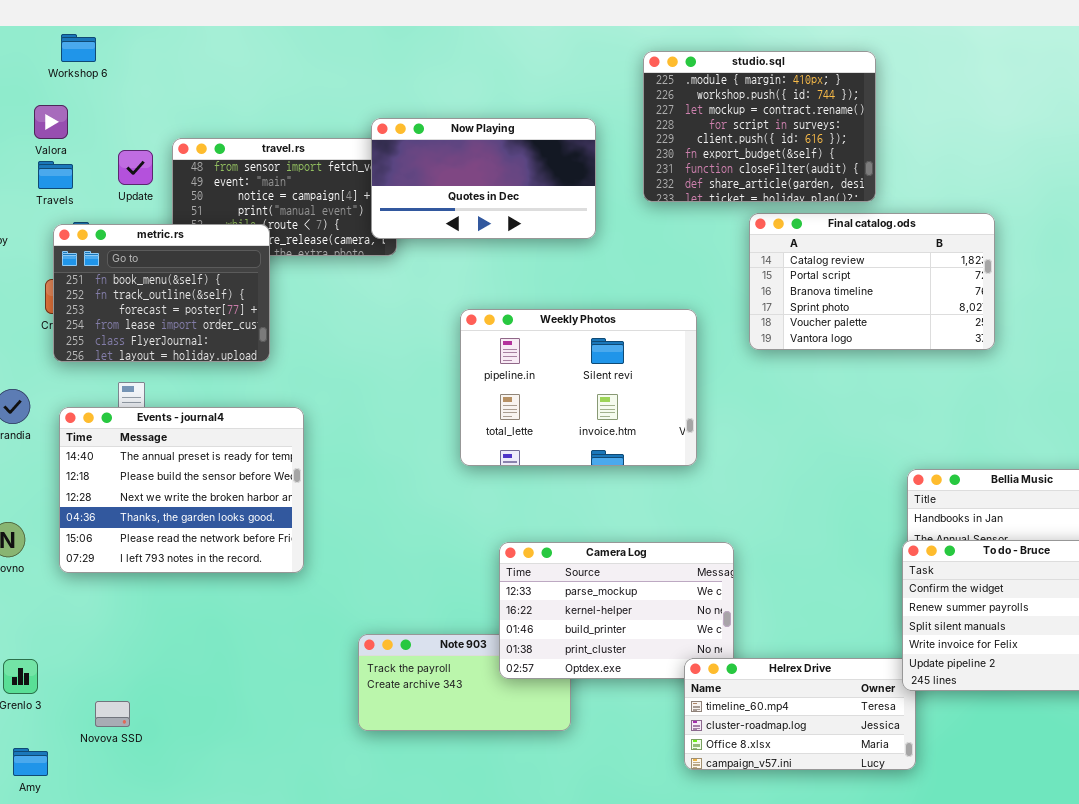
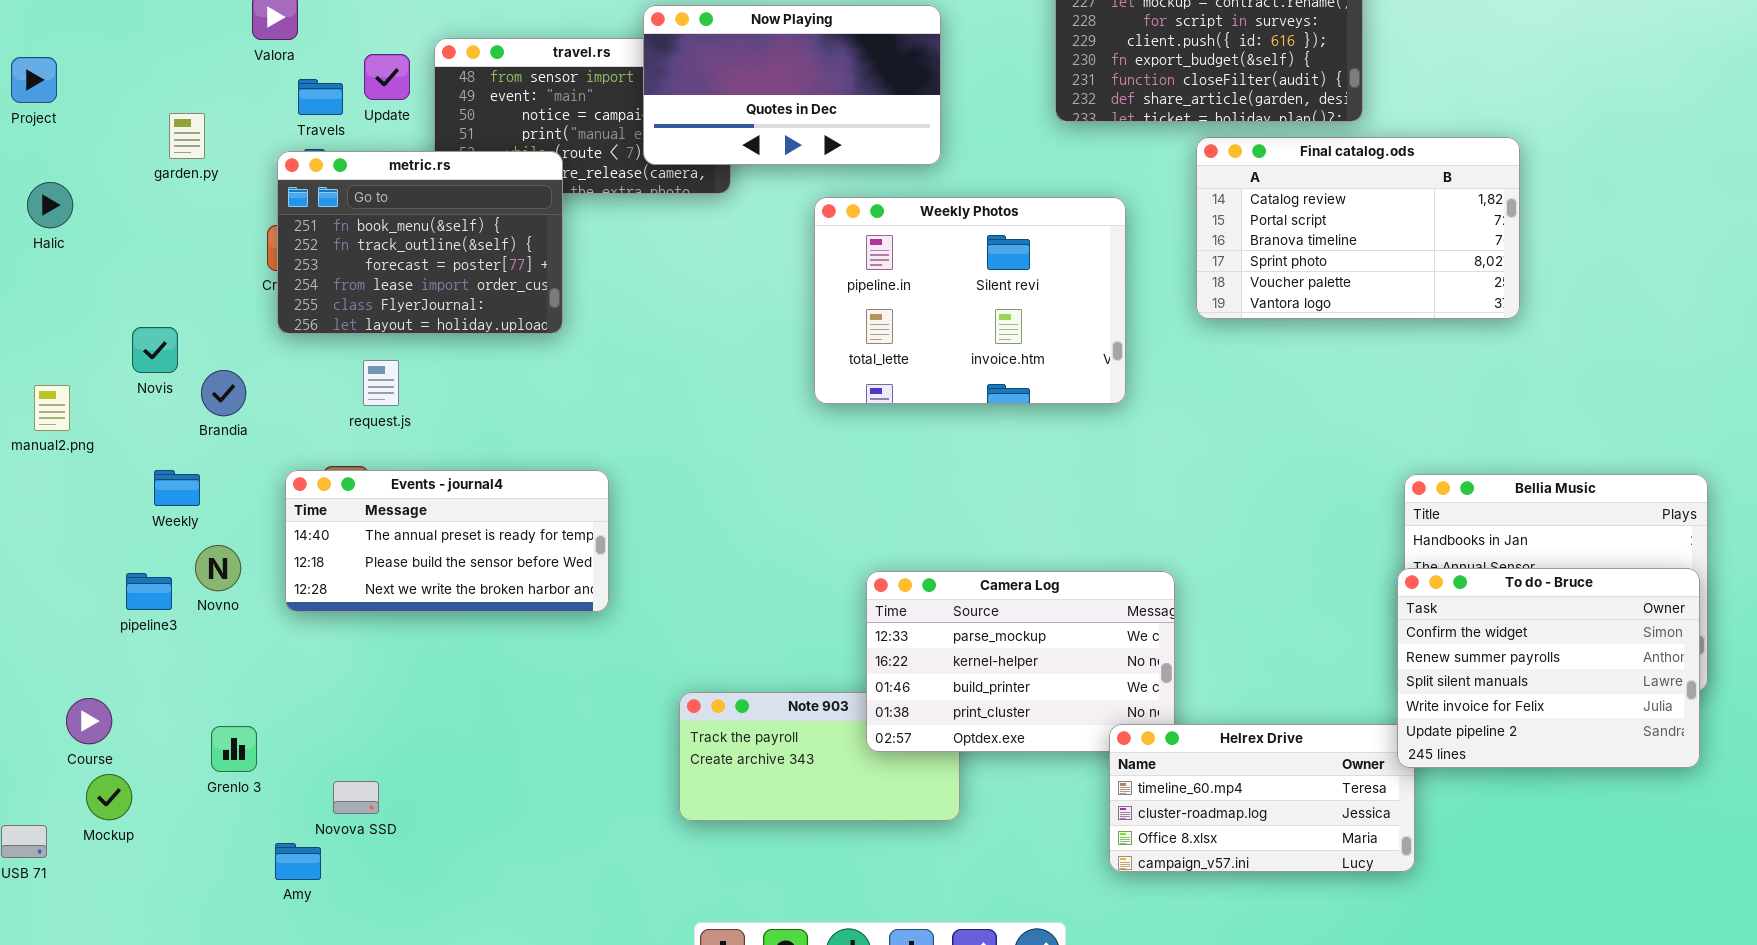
Now Playing: [371,118,596,239] -> [643,5,941,165], moved
Travels: [38,161,73,189] -> [298,79,343,115], moved
Weekly Photos: [460,309,697,466] -> [814,197,1126,404], moved
Events - journal4: [59,407,304,573] -> [285,470,609,612], resized
Amy: [13,748,48,776] -> [275,843,321,880], moved

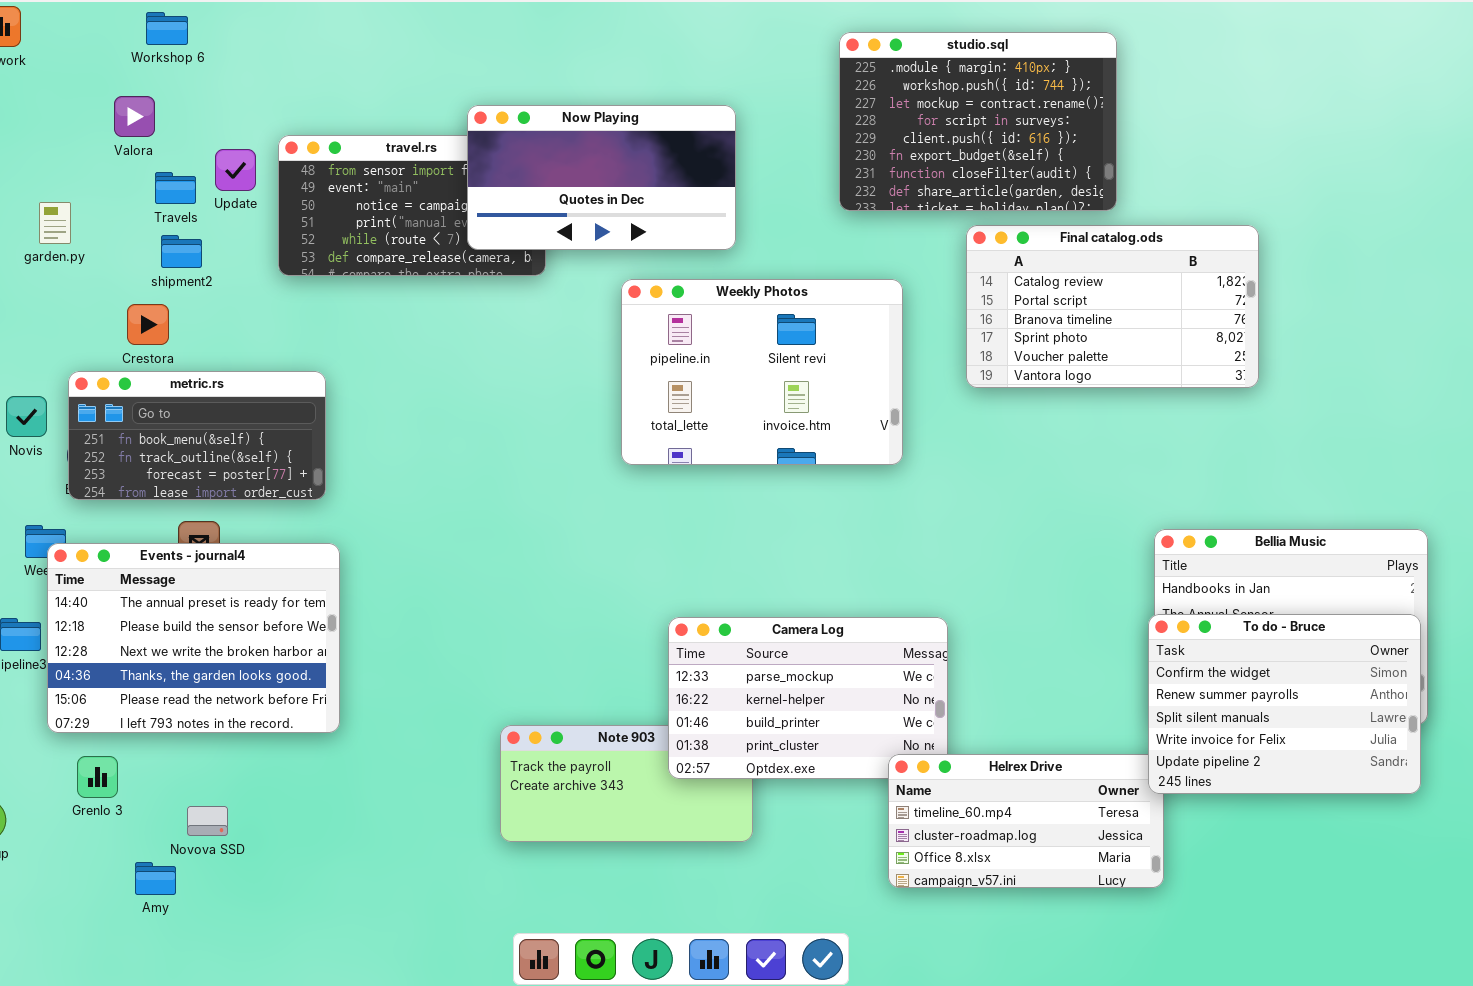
metric.rs: [277,151,563,334] -> [68,371,326,500], moved, resized
Events - journal4: [285,470,609,612] -> [47,543,340,733], moved, resized

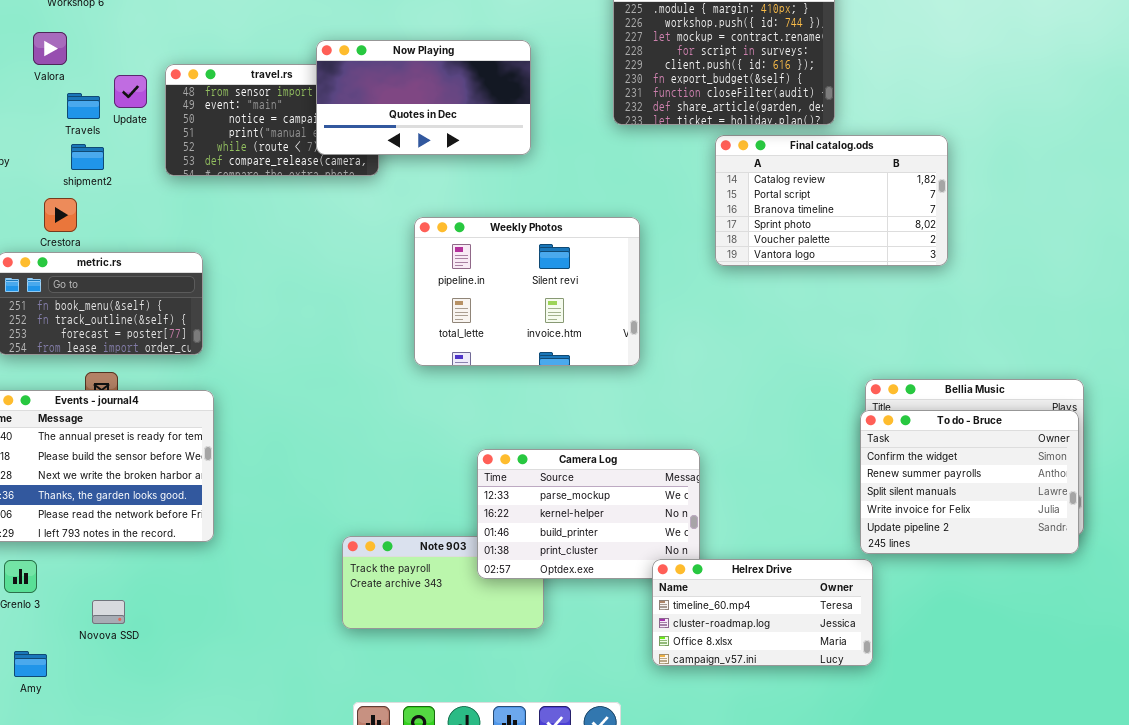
Weekly Photos: [621,279,903,465] -> [414,217,640,366], moved
To do - Bruce: [1148,614,1421,794] -> [860,410,1079,554], moved
Amy: [135,862,176,895] -> [14,651,47,677], moved

